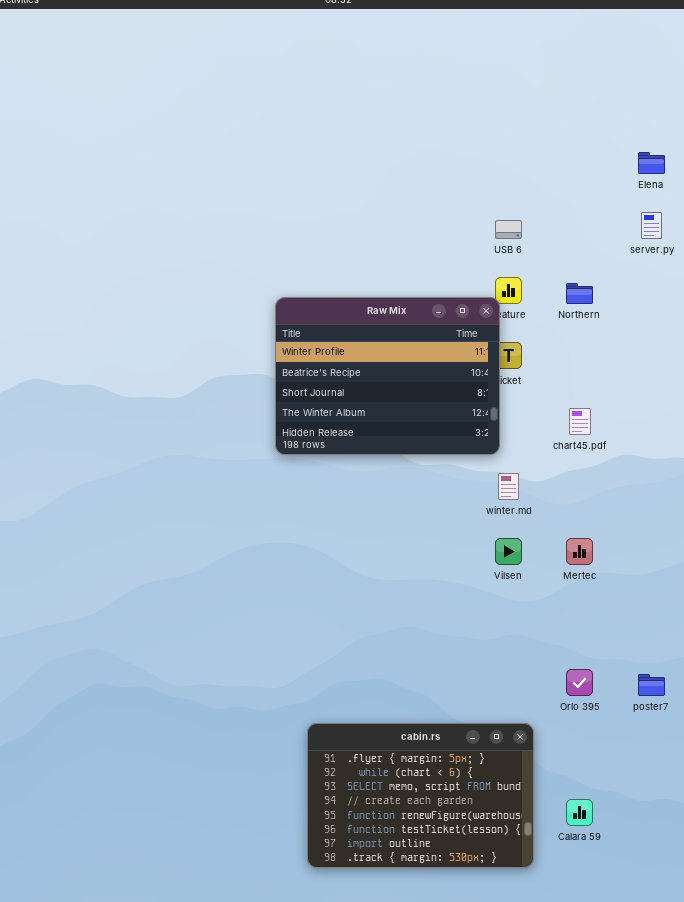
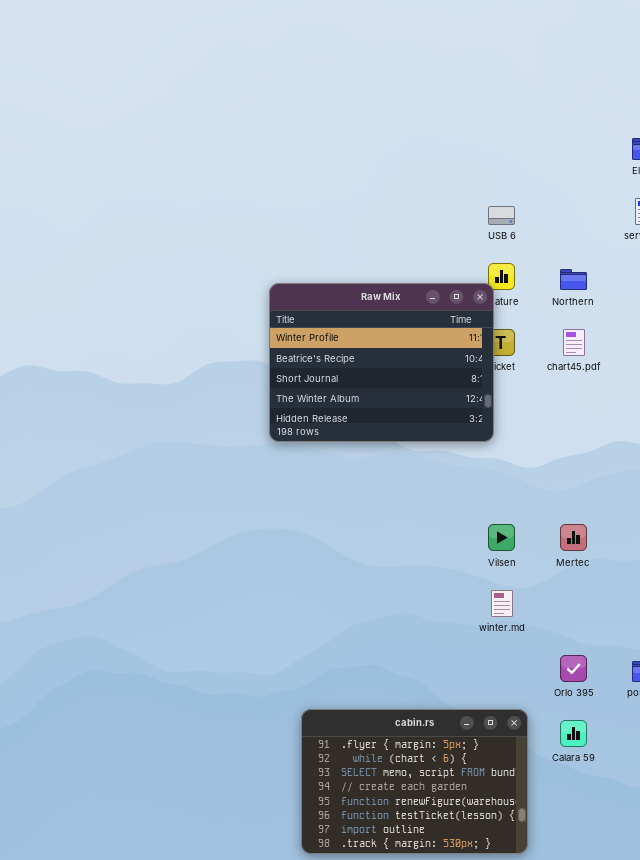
chart45.pdf: [569,408,591,435] -> [563,329,585,356], moved
winter.md: [498,473,519,500] -> [491,590,513,617], moved
Calara 59: [566,799,593,826] -> [560,720,587,747], moved

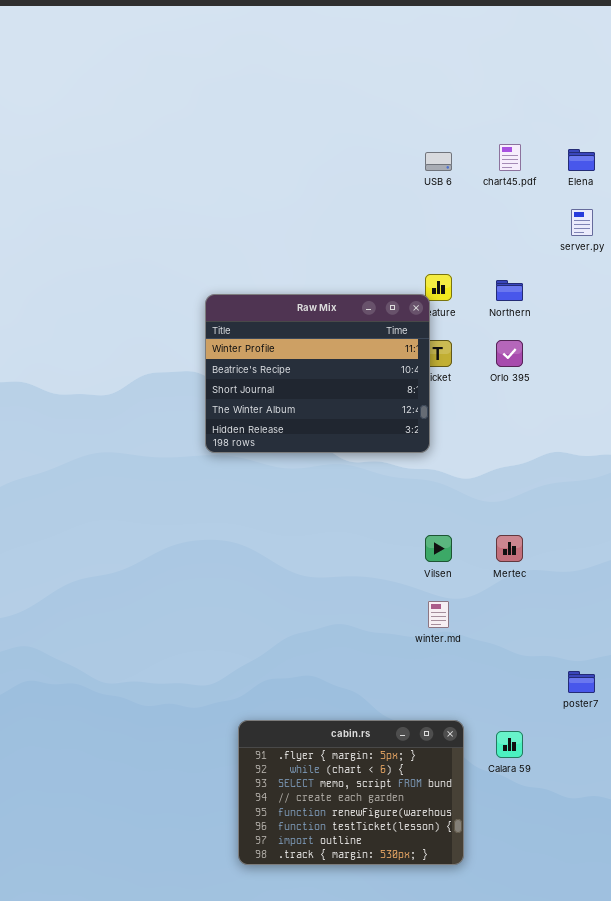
USB 6: [488,206,515,225] -> [425,152,452,171], moved
chart45.pdf: [563,329,585,356] -> [499,144,521,171], moved
Orlo 395: [560,655,587,682] -> [496,340,523,367], moved

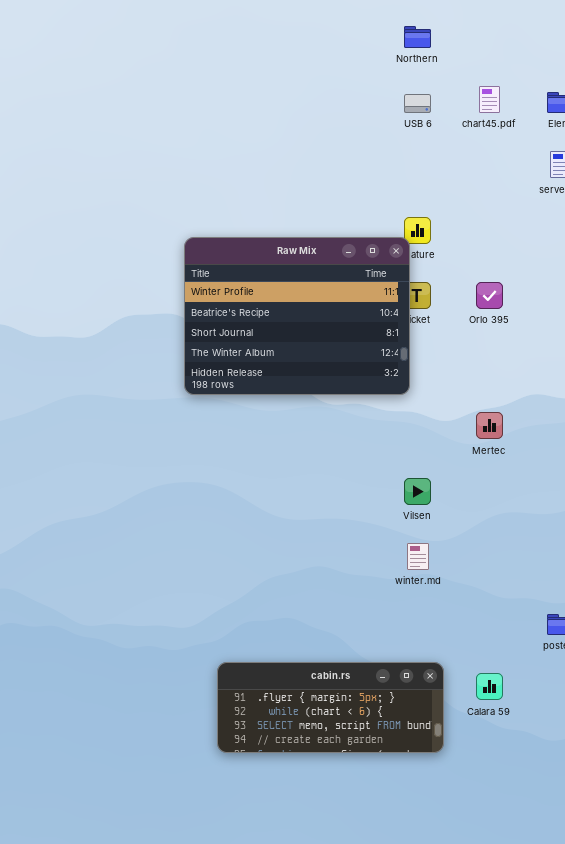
Northern: [496,280,523,301] -> [404,26,431,48], moved
Mertec: [496,535,523,562] -> [476,412,503,439], moved
cabin.rs: [238,720,464,865] -> [217,662,444,753], resized

